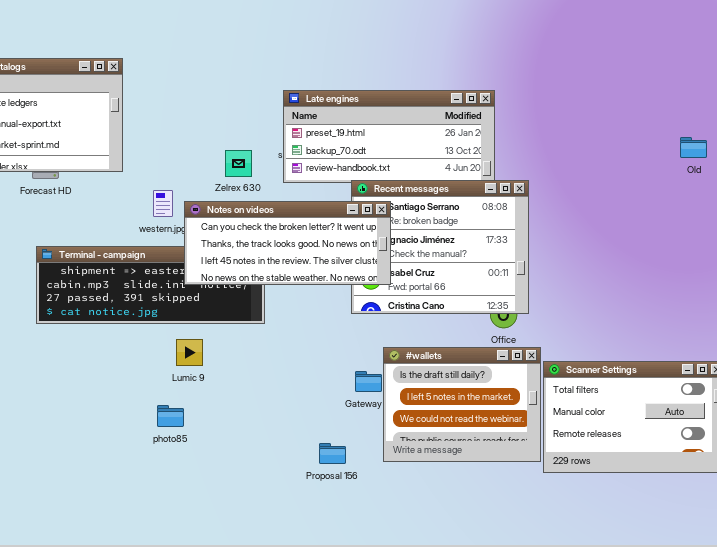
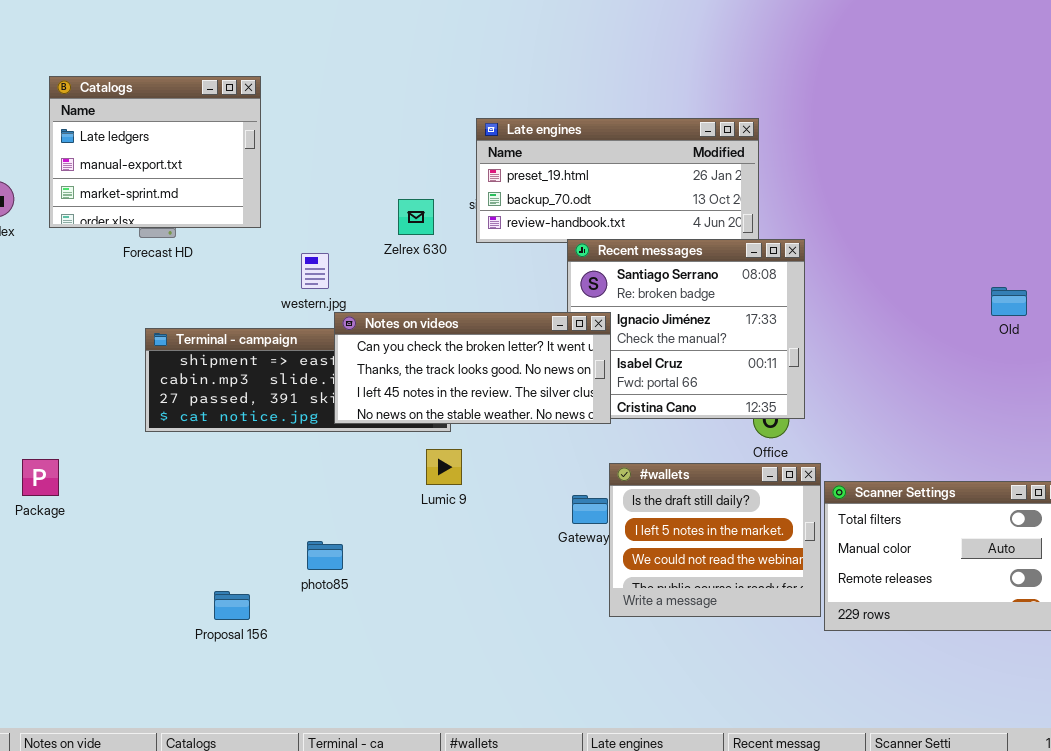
Old: [680,137,707,158] -> [991,287,1027,316], moved
Notes on videos: [184,201,391,285] -> [334,312,611,424], moved
Lumic 9: [176,339,203,366] -> [426,449,462,485], moved
Proposal 156: [319,443,346,464] -> [214,591,250,620], moved

